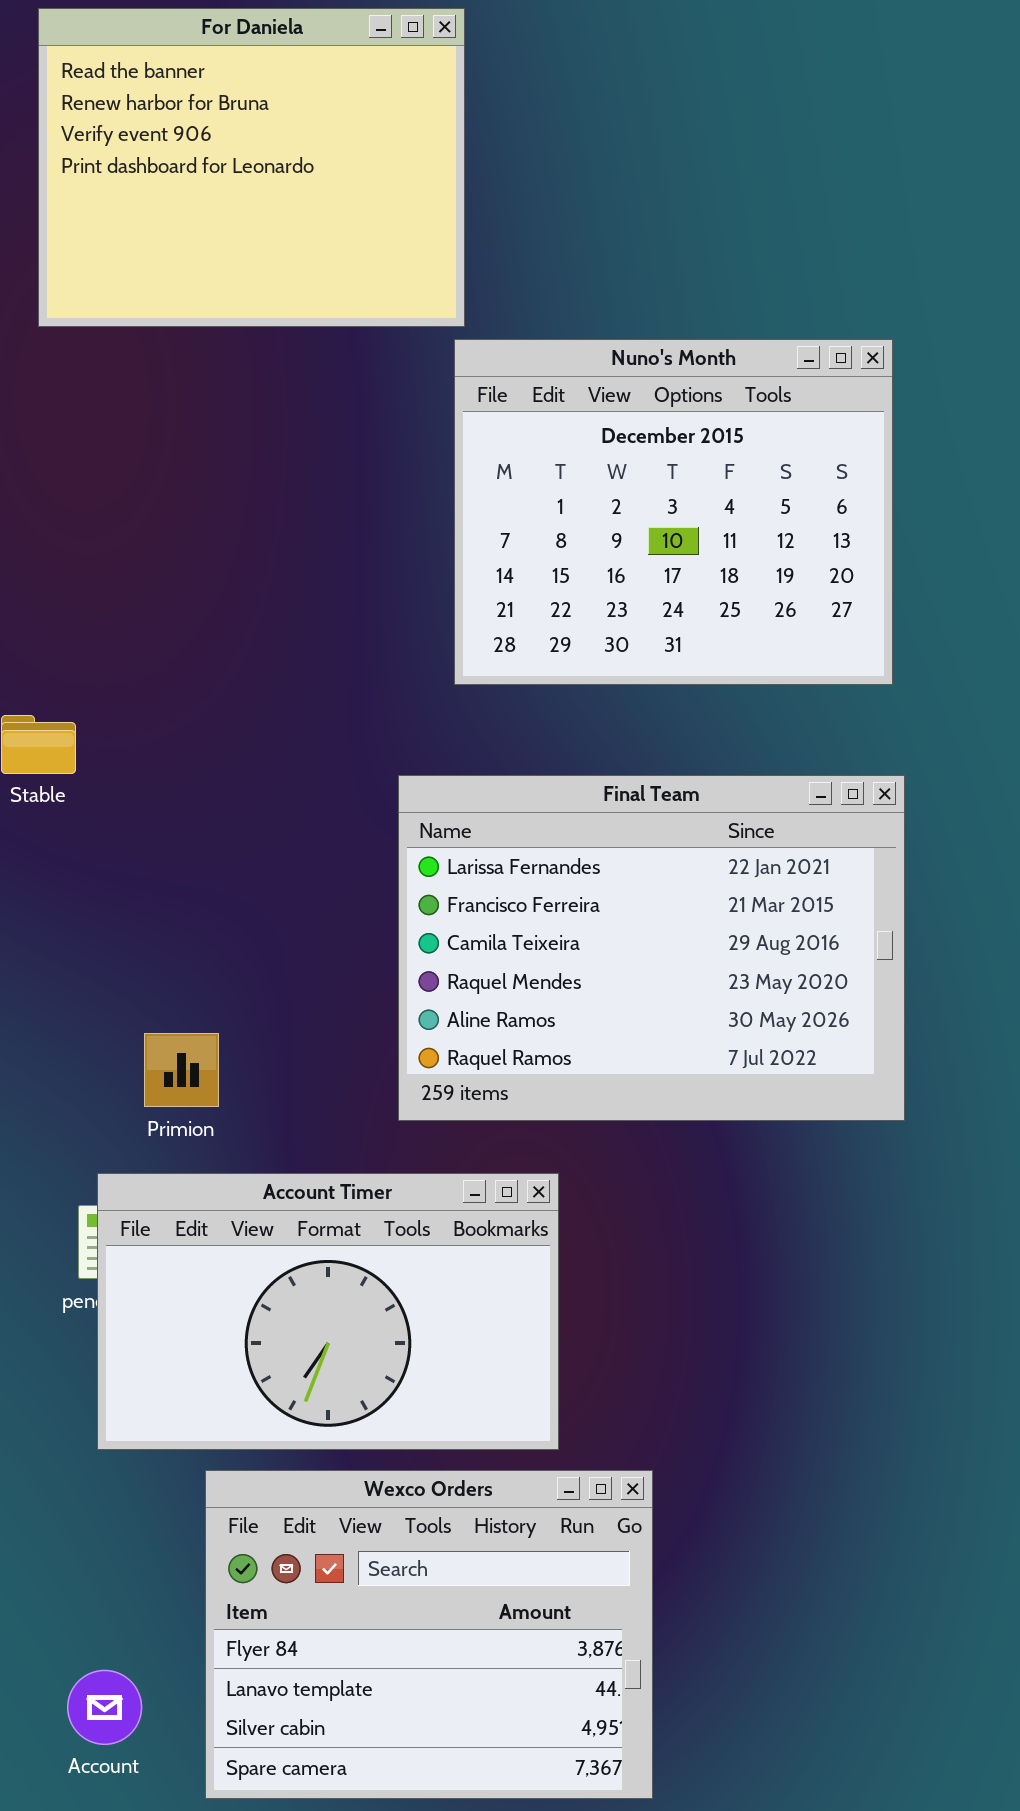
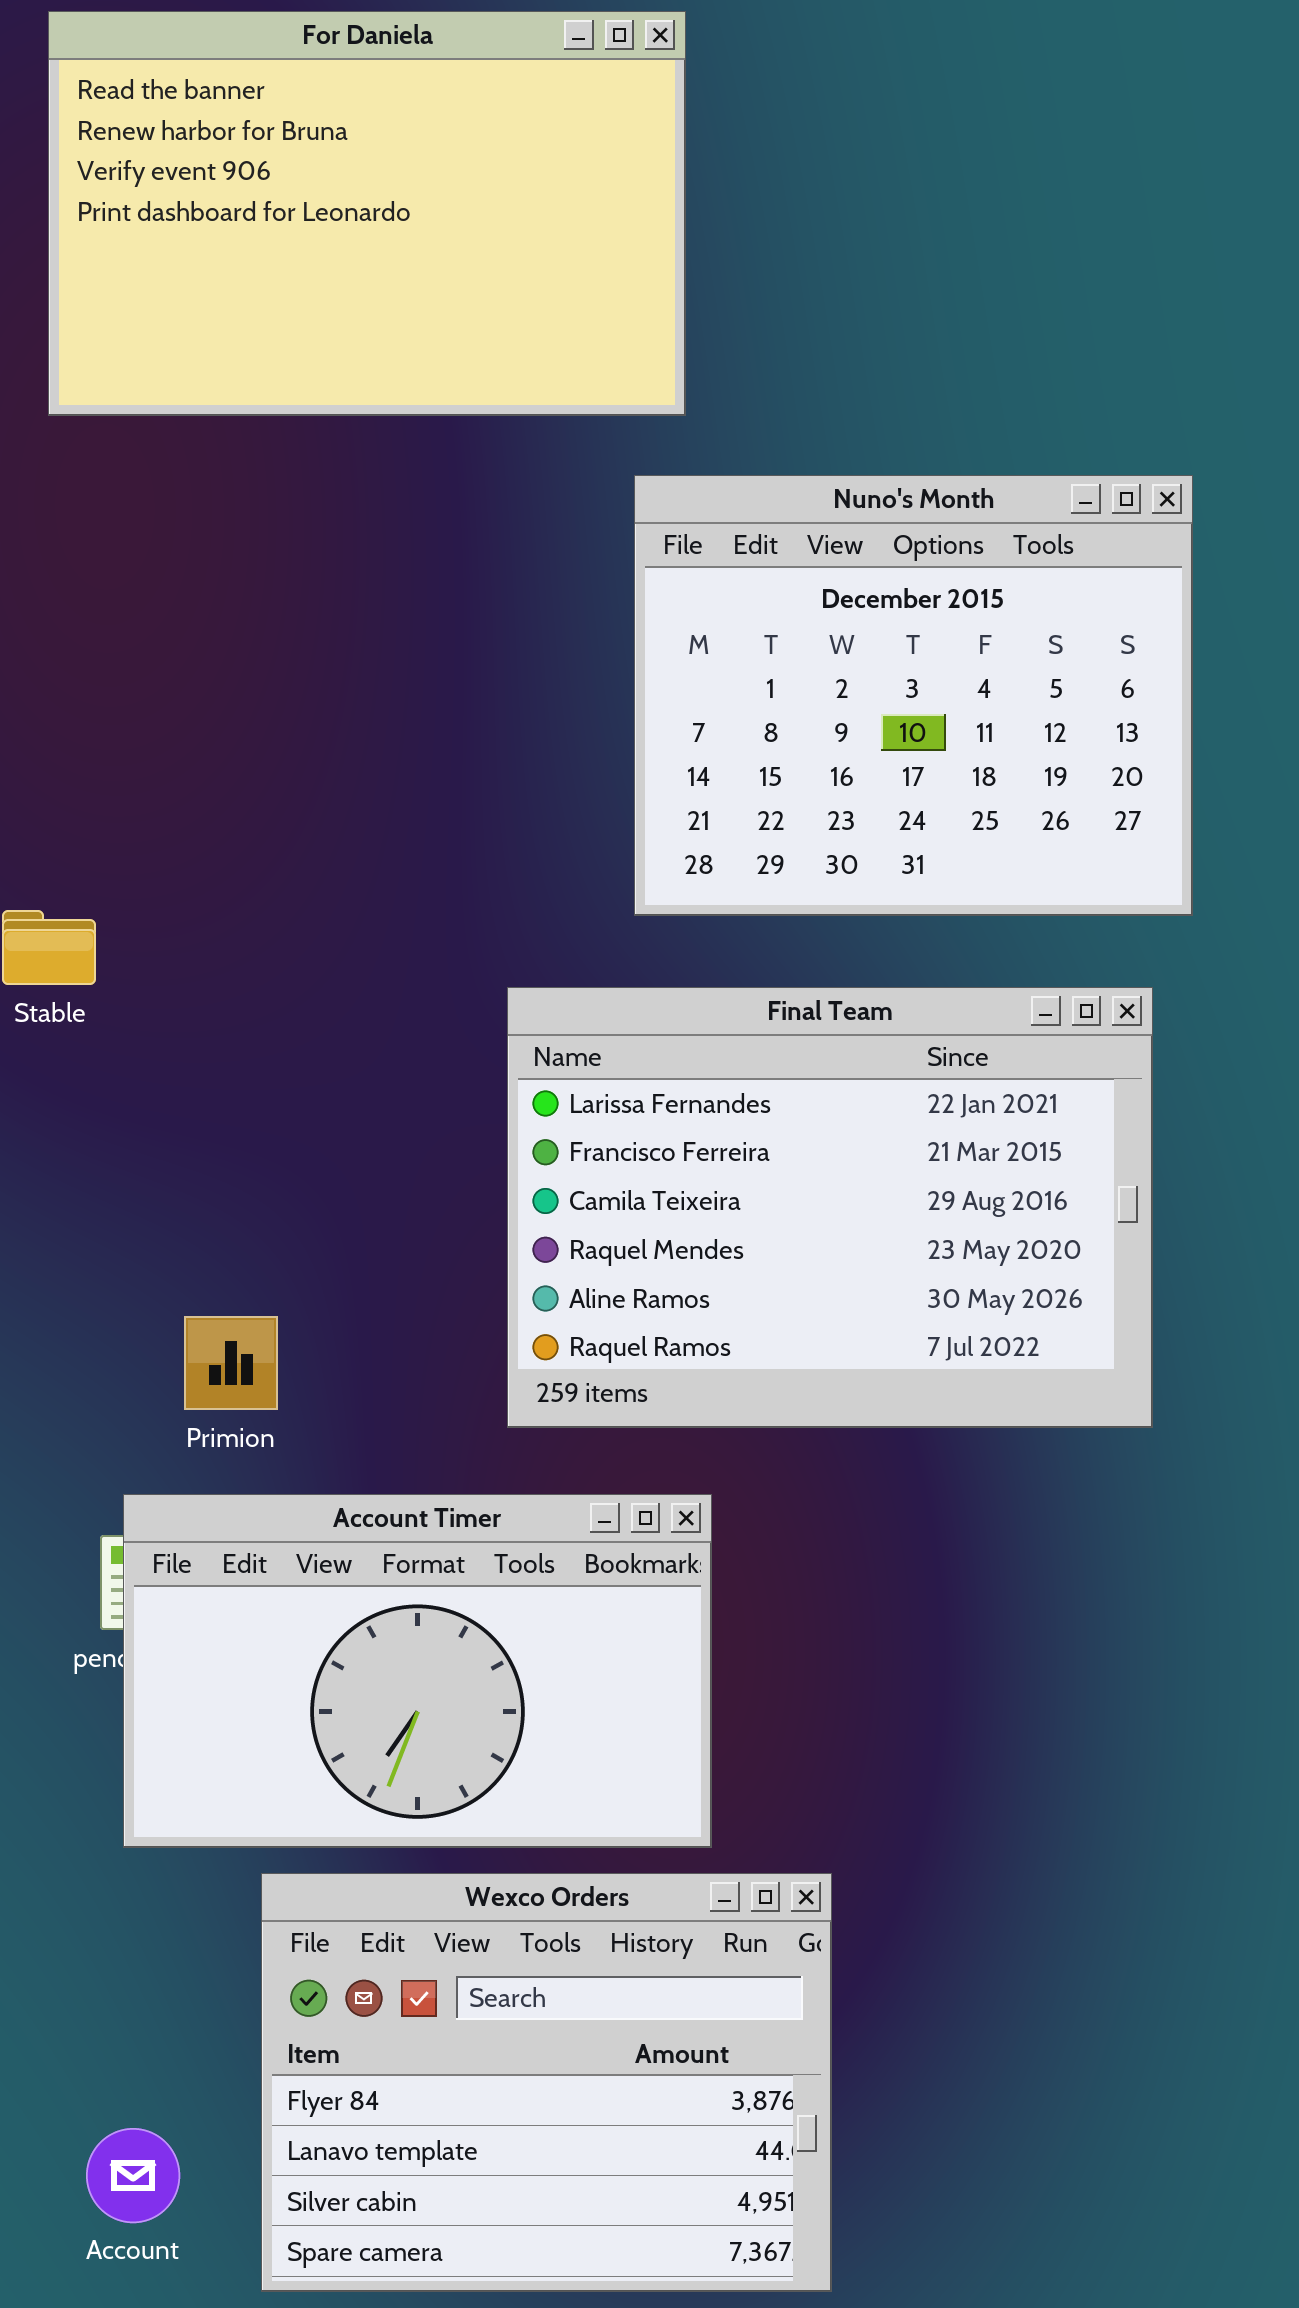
For Daniela: [38,8,465,327] -> [48,11,686,416], resized
Nuno's Month: [454,339,893,685] -> [634,475,1193,916], moved

